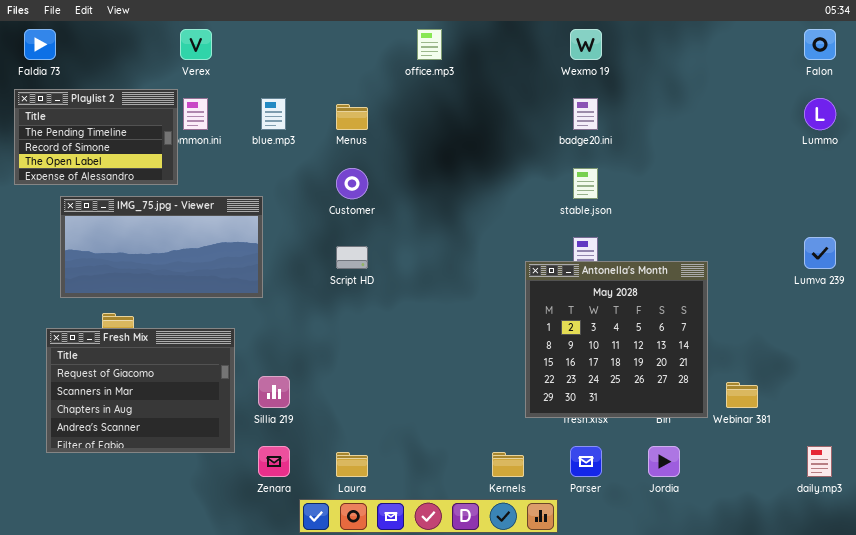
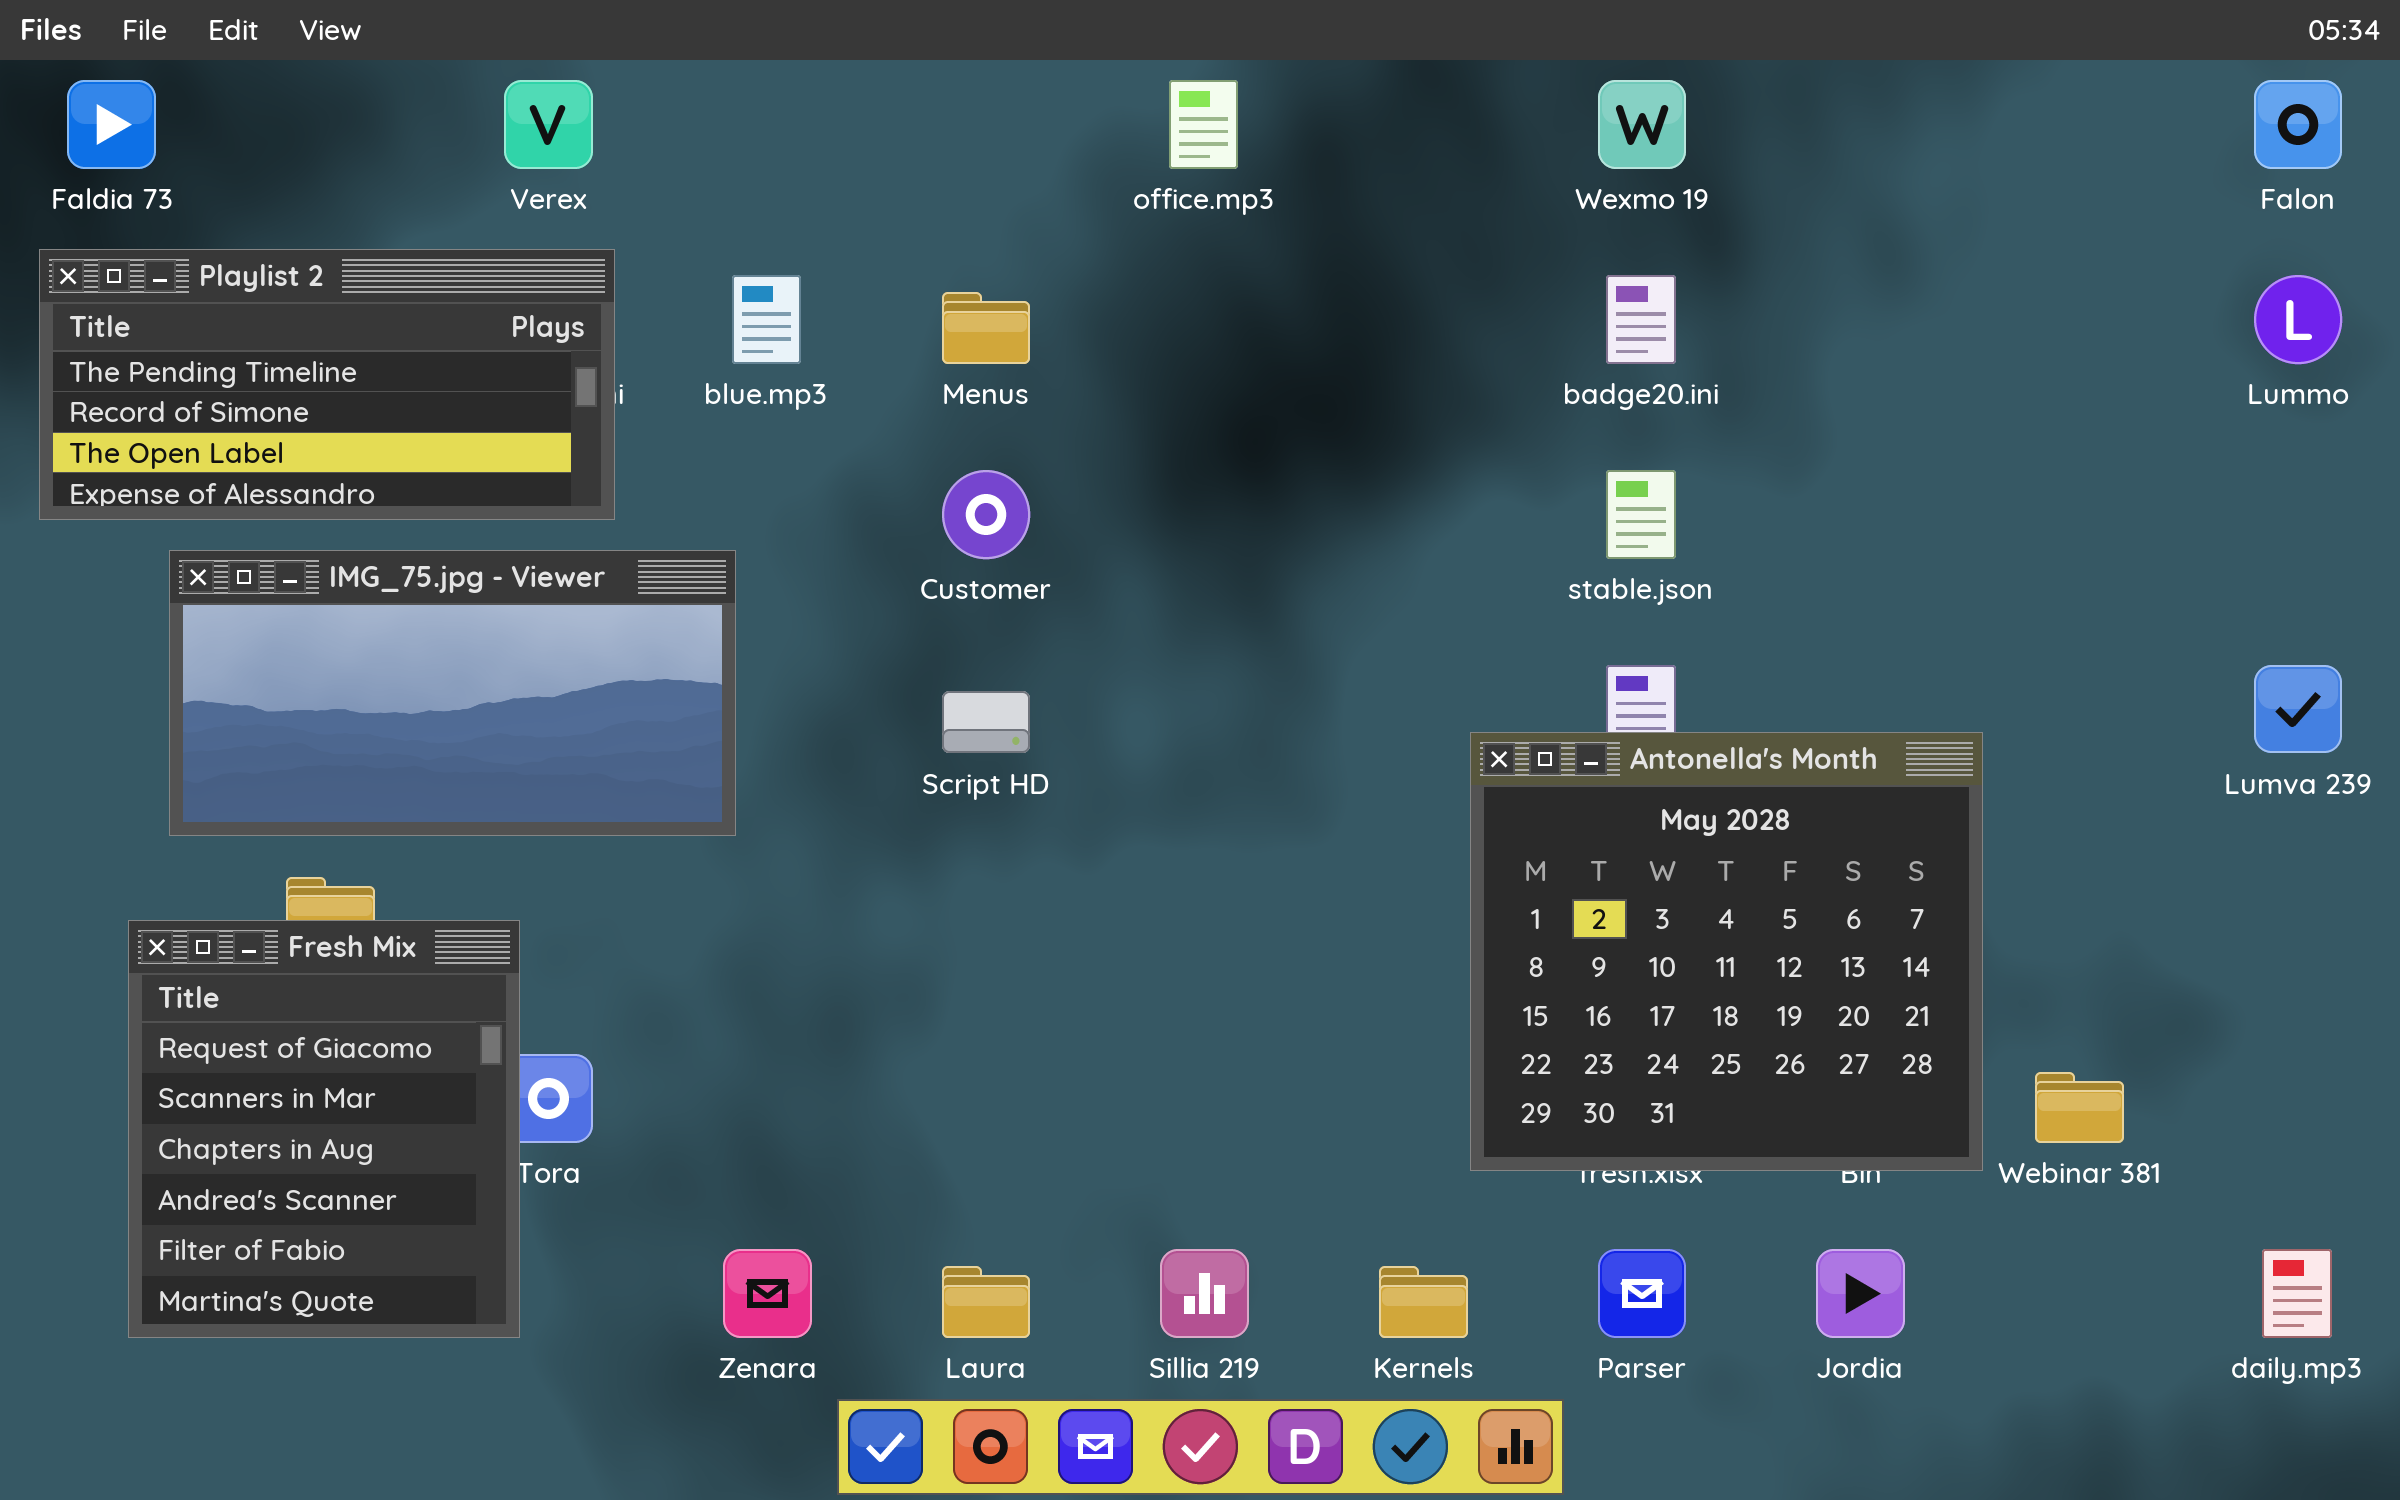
Playlist 2: [14,89,178,185] -> [39,249,615,520], resized
Fresh Mix: [46,328,235,453] -> [128,920,520,1338], resized
Sillia 219: [258,376,290,408] -> [1160,1249,1249,1338], moved

